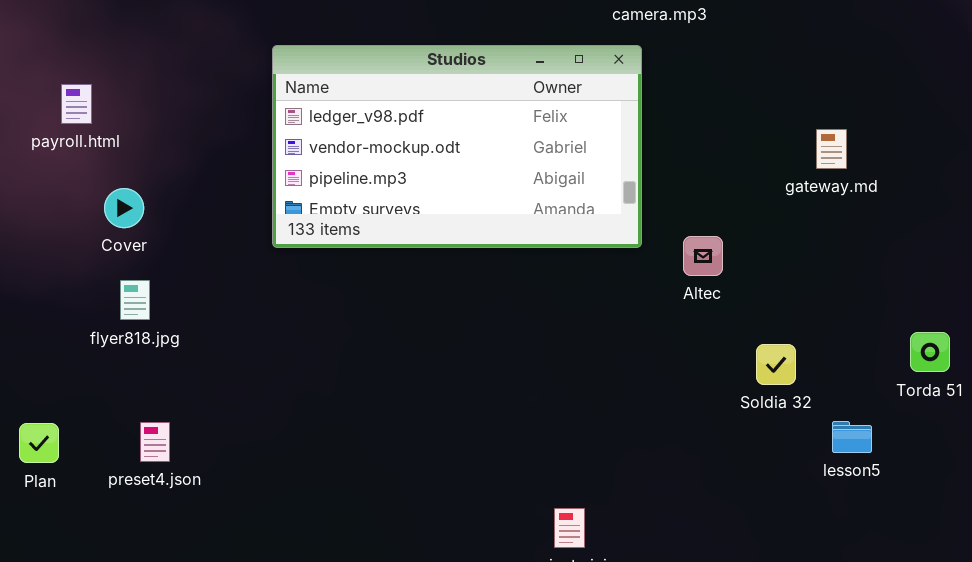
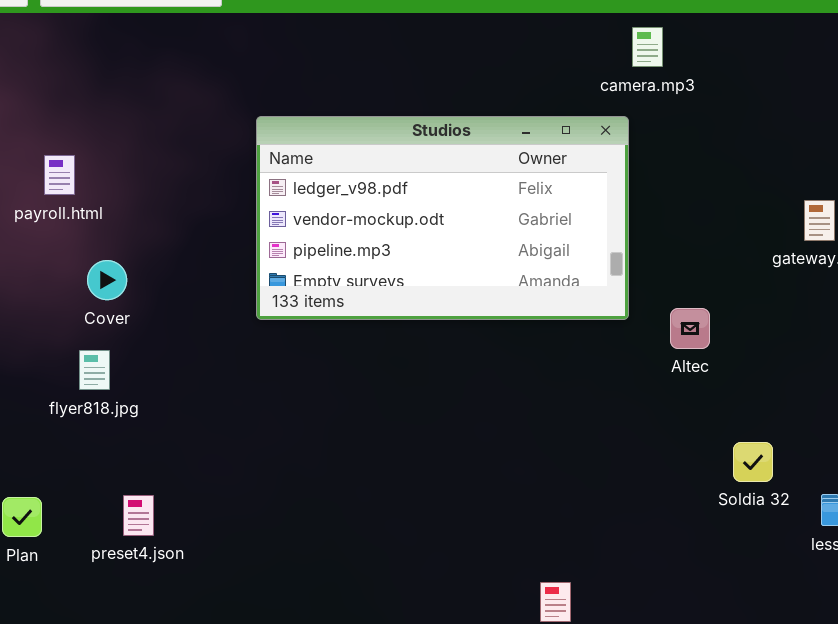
flyer818.jpg: [120,280,150,320] -> [79,350,110,390], moved
Soldia 32: [756,344,796,385] -> [733,442,773,482], moved

